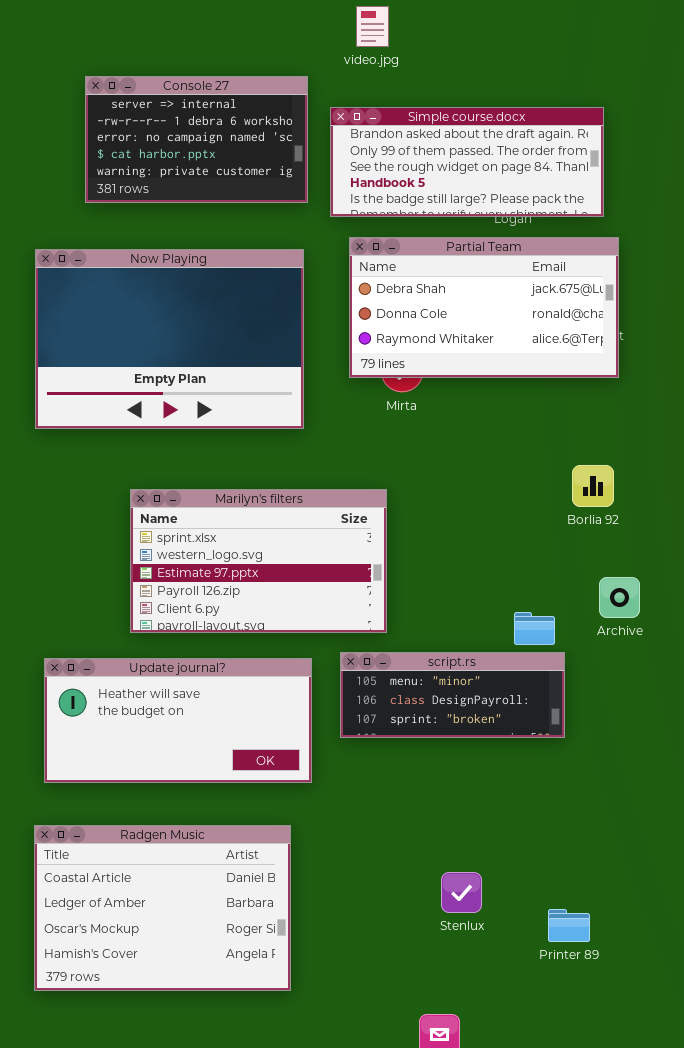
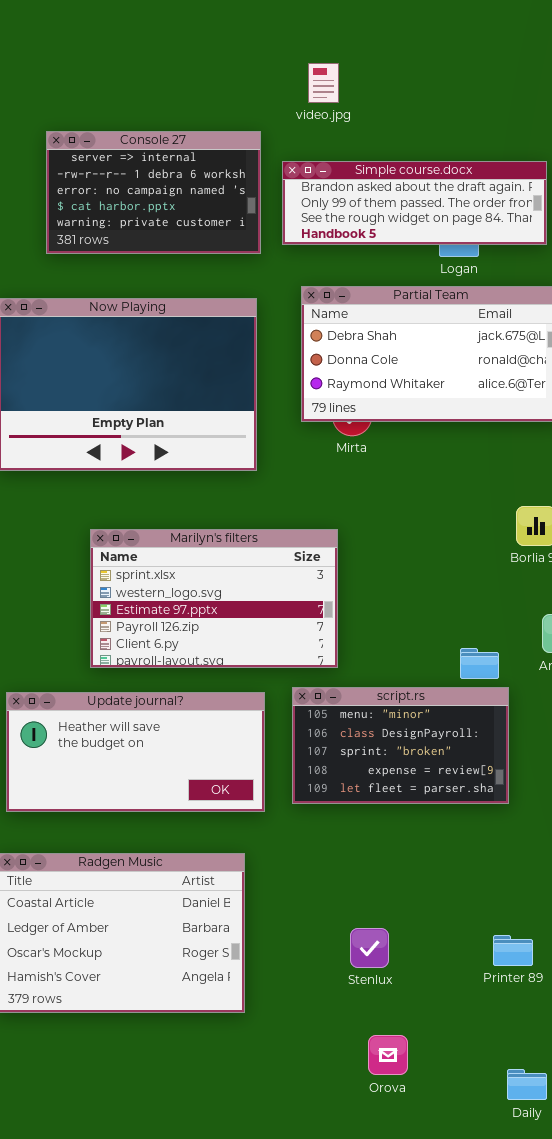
Simple course.docx: [330,107,604,217] -> [282,161,547,245], resized
script.rs: [340,652,565,738] -> [292,687,509,804], resized
Stenlux: [441,872,482,913] -> [350,928,389,968], moved

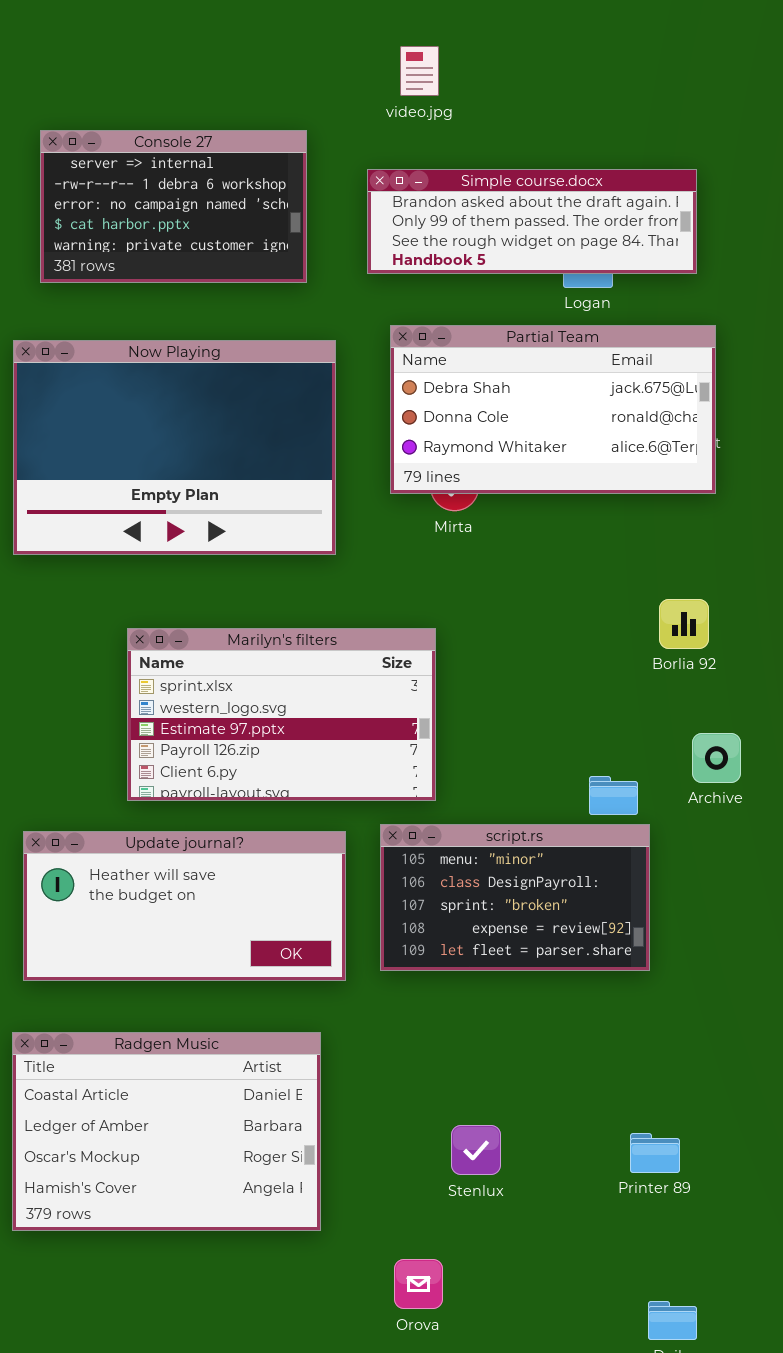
Console 27: [46,131,261,254] -> [40,130,307,283], moved
Orova: [368,1035,408,1075] -> [394,1259,443,1309], moved

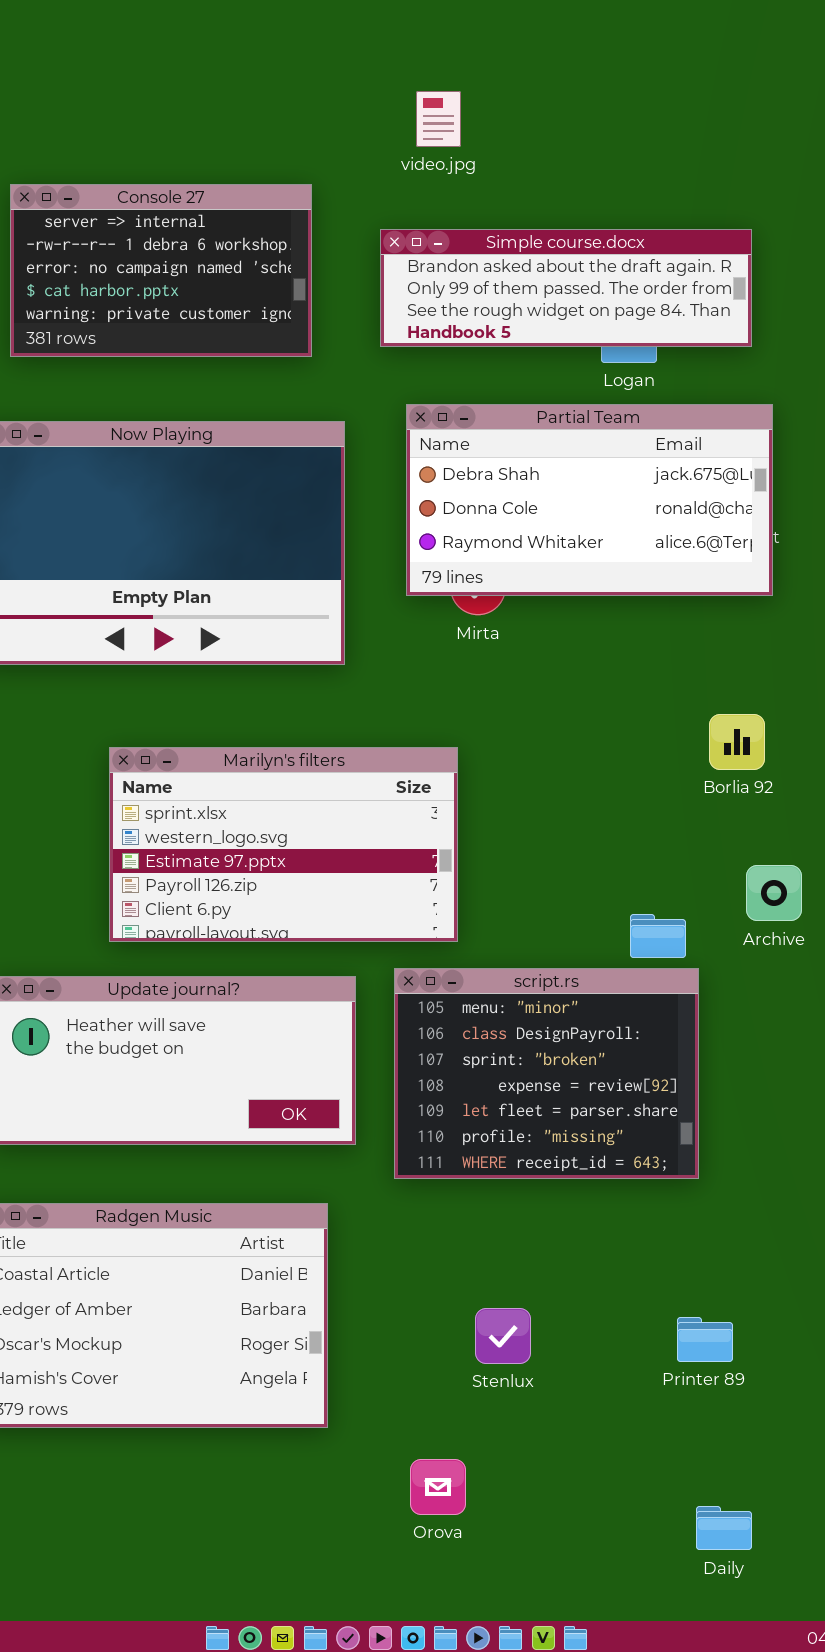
script.rs: [380,824,650,971] -> [394,968,699,1179], resized

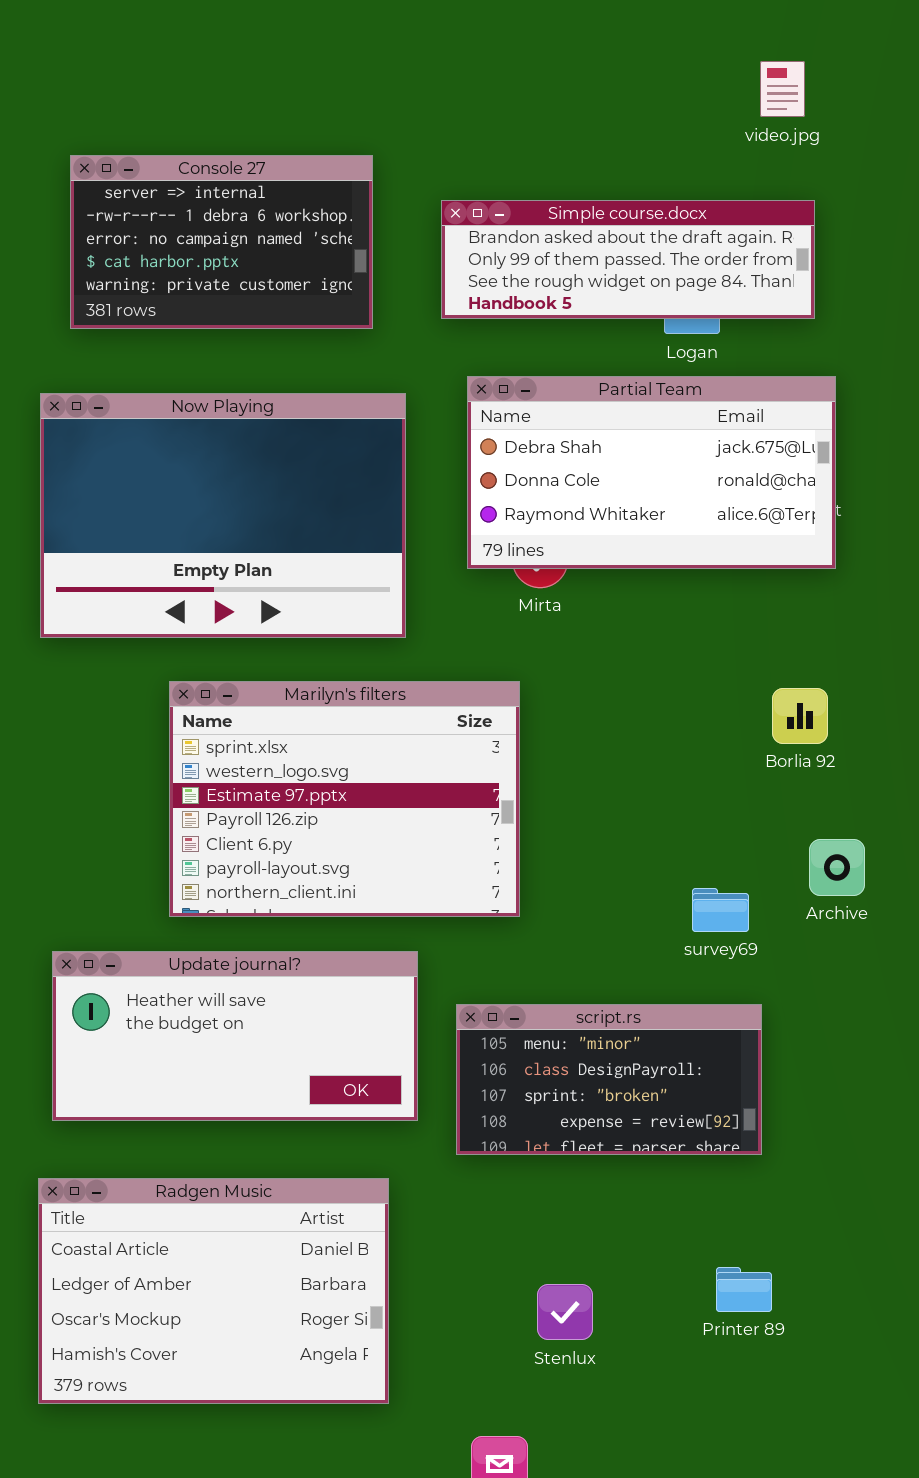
video.jpg: [416,91,461,147] -> [760,61,805,117], moved
Marilyn's filters: [109,747,458,942] -> [169,681,520,917], resized
script.rs: [394,968,699,1179] -> [456,1004,762,1155], resized
Printer 89: [677,1317,733,1362] -> [716,1267,772,1312], moved

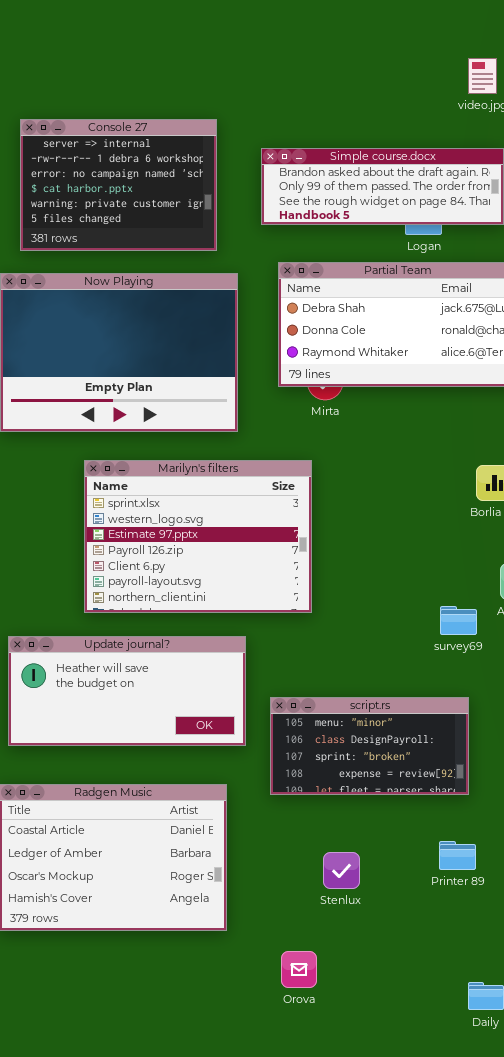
Console 27: [70,155,373,329] -> [20,119,217,251], resized
survey69: [692,888,749,932] -> [440,606,477,635], moved
script.rs: [456,1004,762,1155] -> [270,697,469,795], moved

